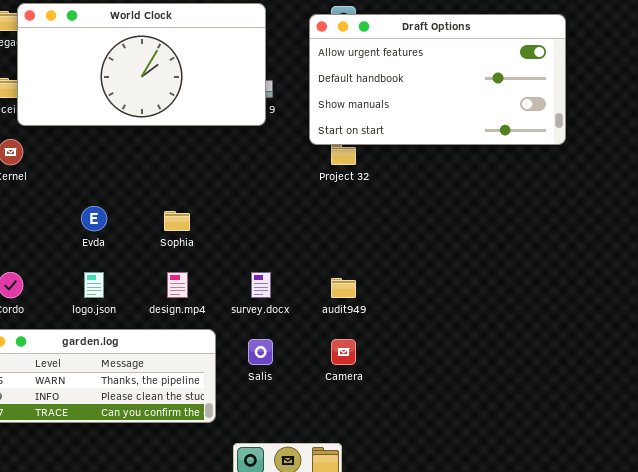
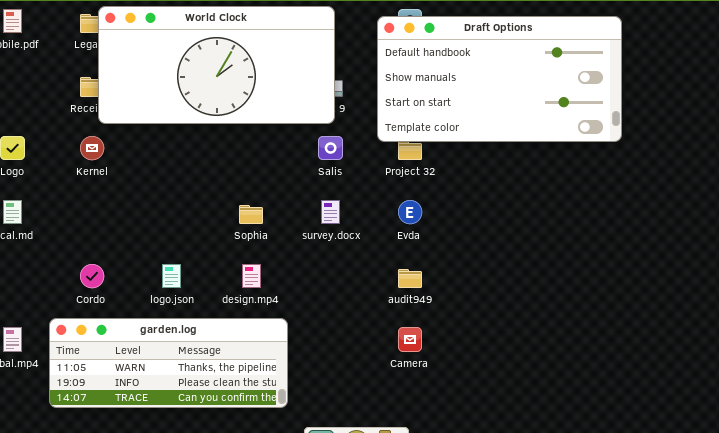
Draft Options: [309,14,566,145] -> [377,16,622,142], scrolled down 1 row
Evda: [81,206,107,231] -> [398,200,422,224], moved
survey.docx: [251,272,271,298] -> [321,200,340,224], moved
Salis: [248,339,273,365] -> [318,136,343,160], moved

